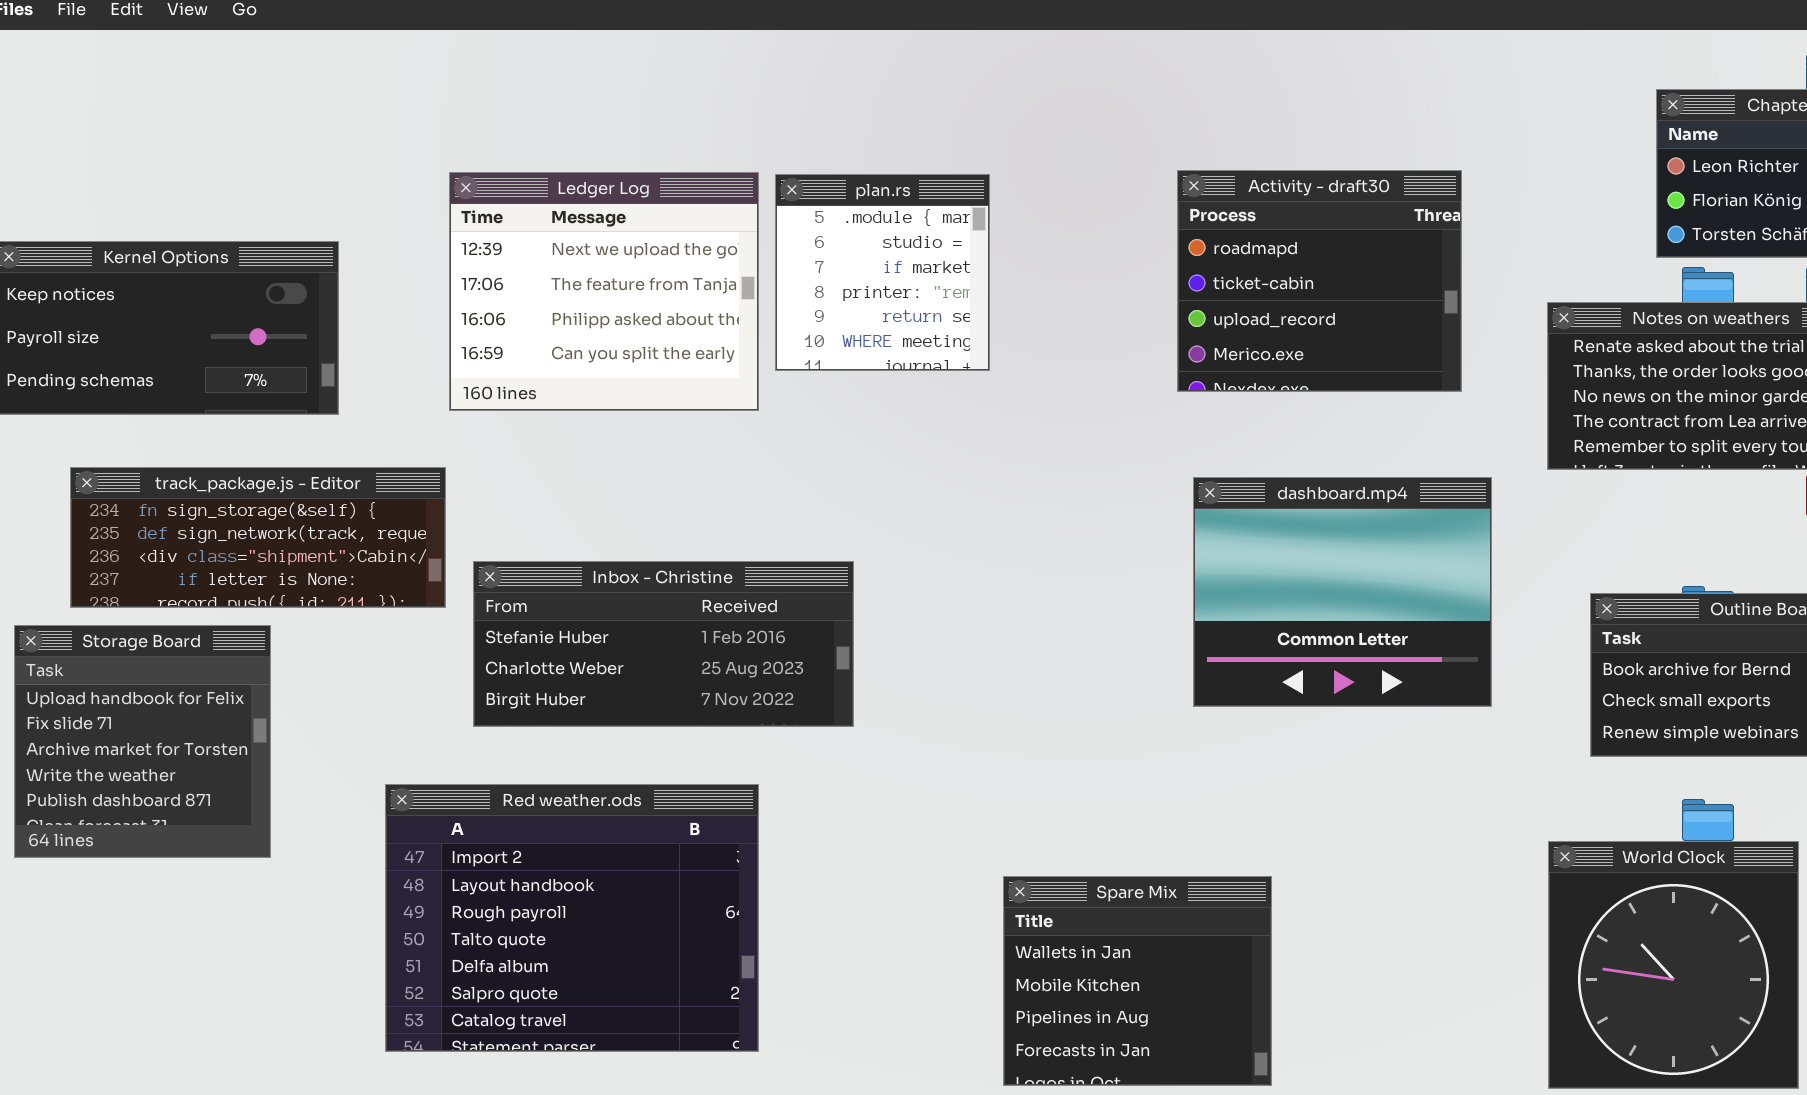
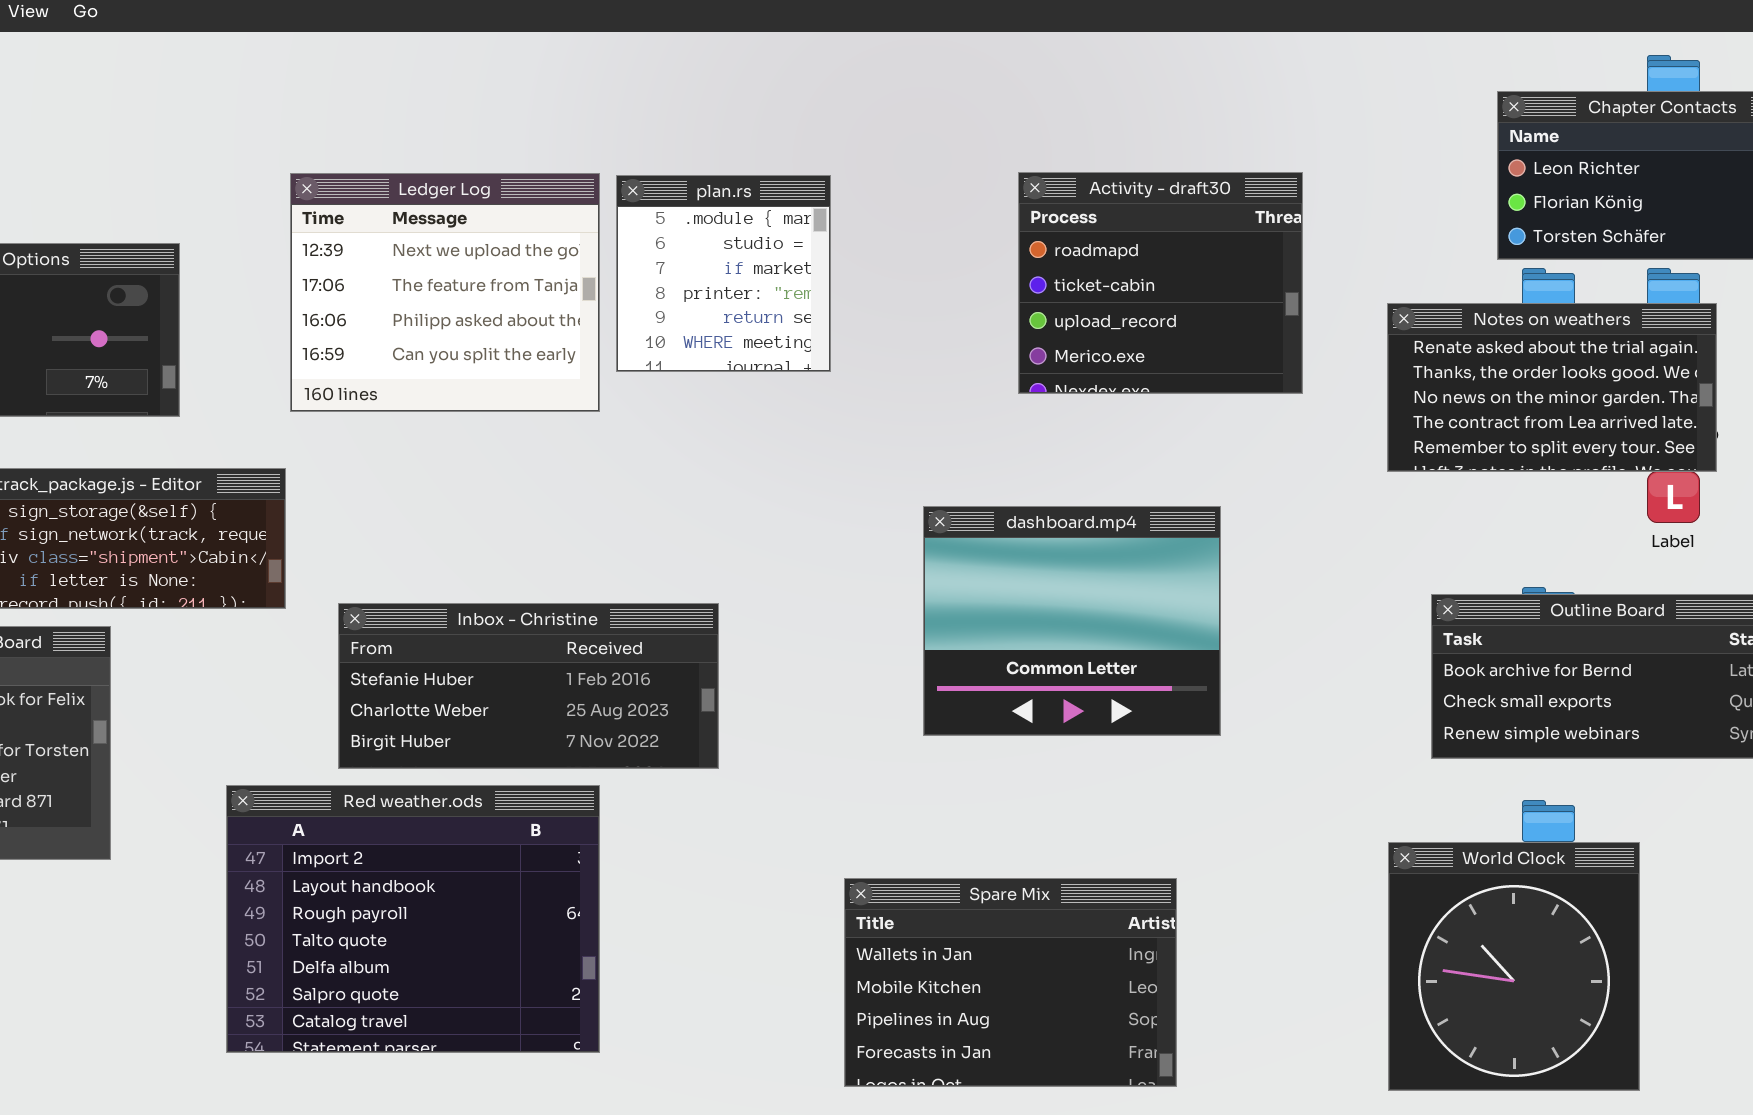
dashboard.mp4: [1193,477,1492,707] -> [923,506,1221,736], moved
Inbox - Christine: [473,561,854,727] -> [338,603,719,769], moved
Spare Mix: [1003,876,1272,1086] -> [844,878,1177,1087], resized

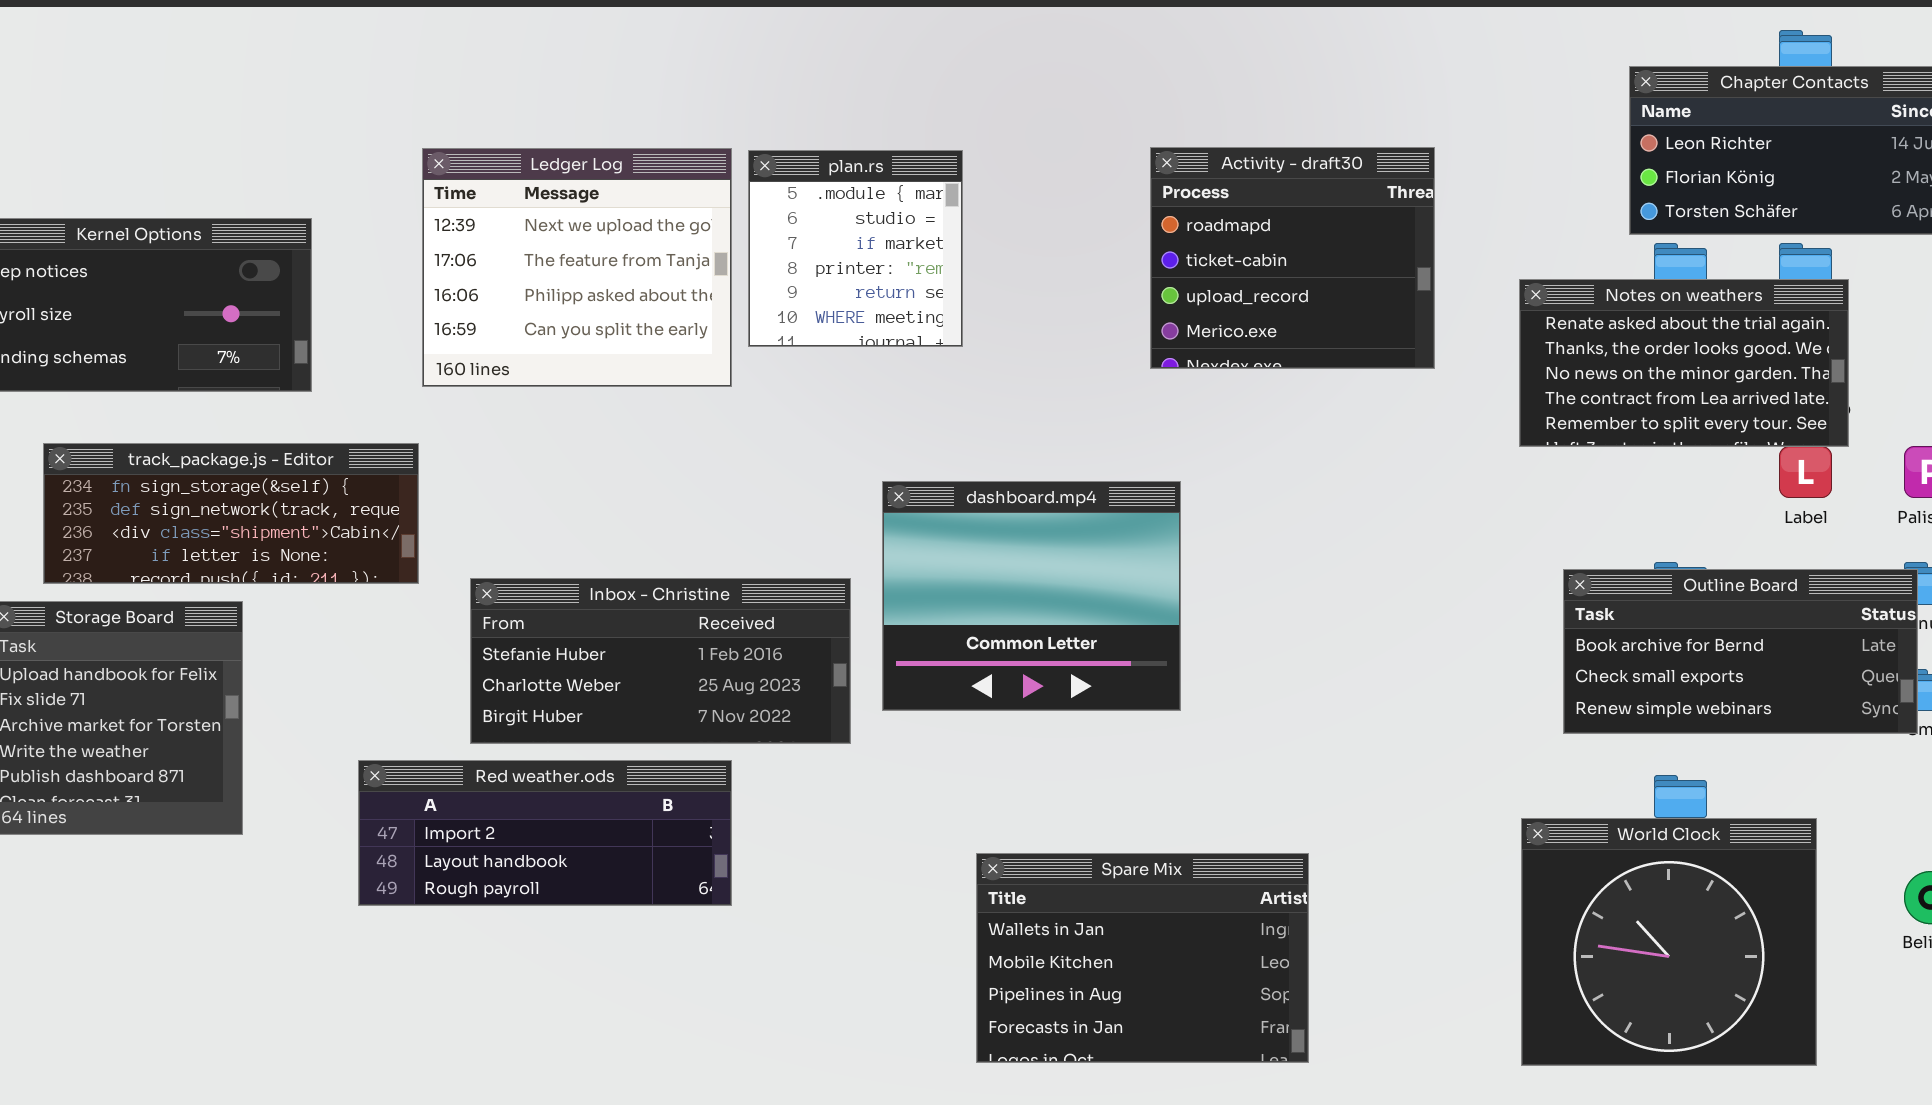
dashboard.mp4: [923,506,1221,736] -> [882,481,1181,711], moved
Red weather.ods: [226,785,600,1053] -> [358,760,732,906], resized
World Clock: [1388,842,1640,1091] -> [1521,818,1817,1066], resized

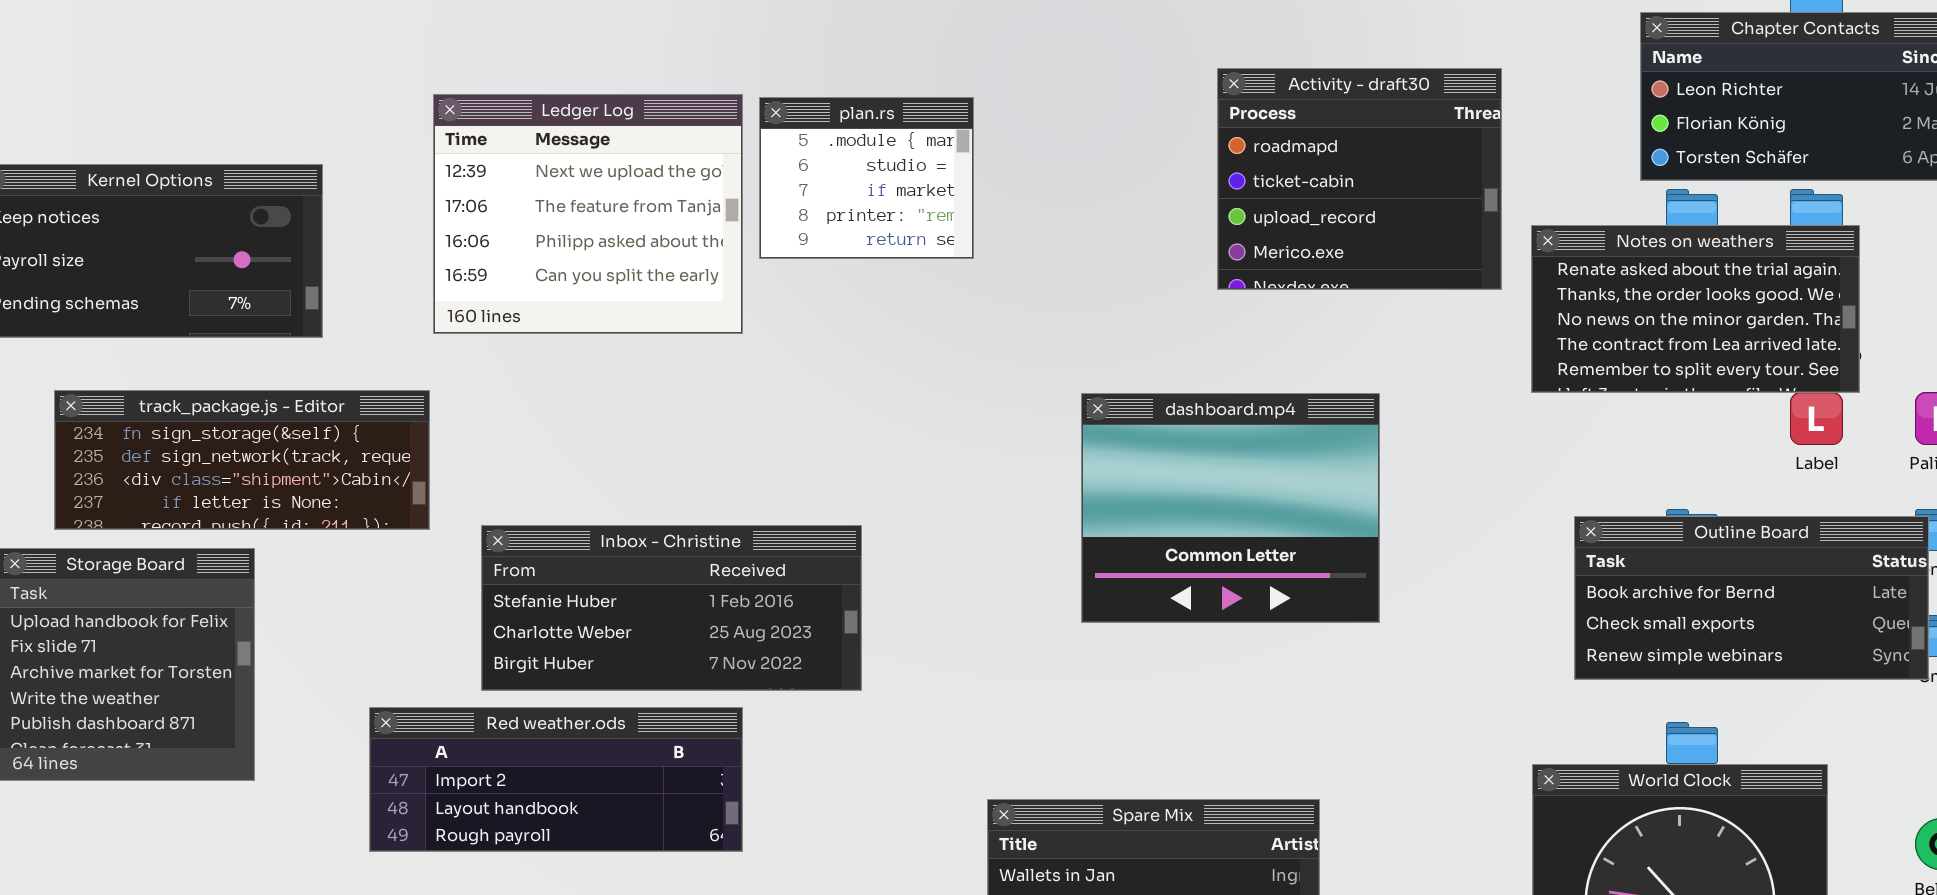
Activity - draft30: [1150,147,1435,369] -> [1217,68,1502,290], moved
plan.rs: [748,150,963,347] -> [759,97,974,259], resized
dashboard.mp4: [882,481,1181,711] -> [1081,393,1380,623], moved

